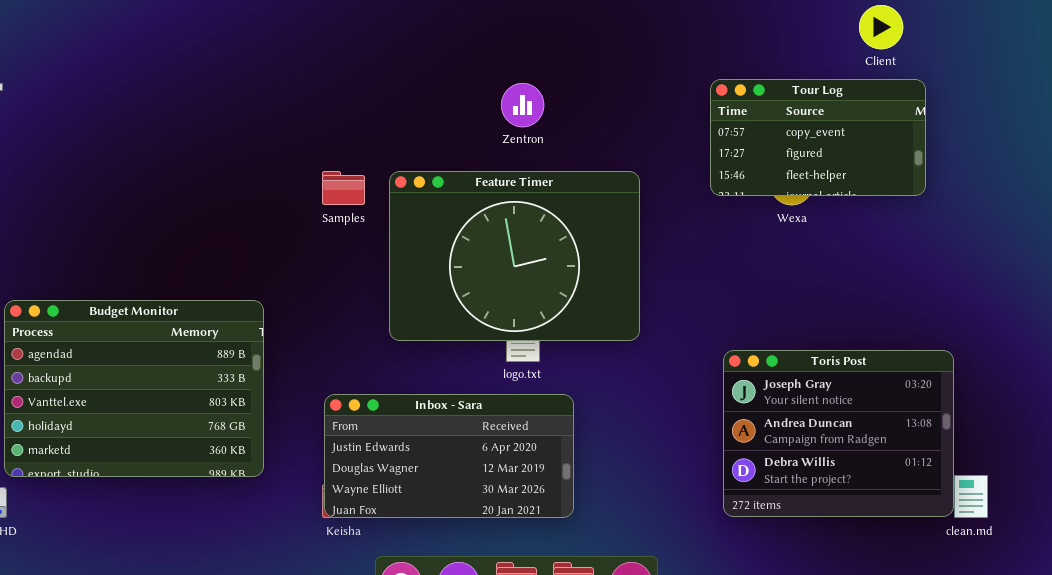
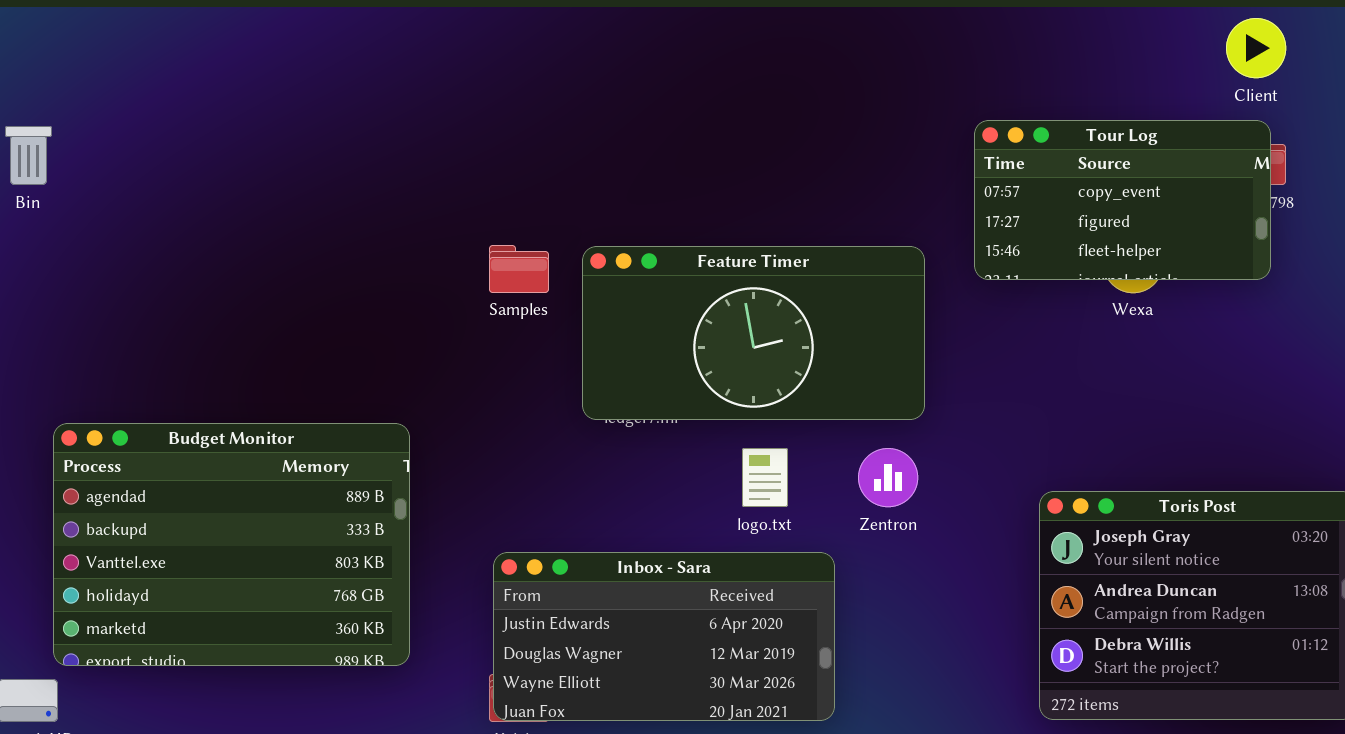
Tour Log: [710,79,926,196] -> [974,120,1271,280], moved
Zentron: [501,83,544,127] -> [858,448,918,507], moved
Feature Timer: [389,171,640,341] -> [582,246,925,420], resized

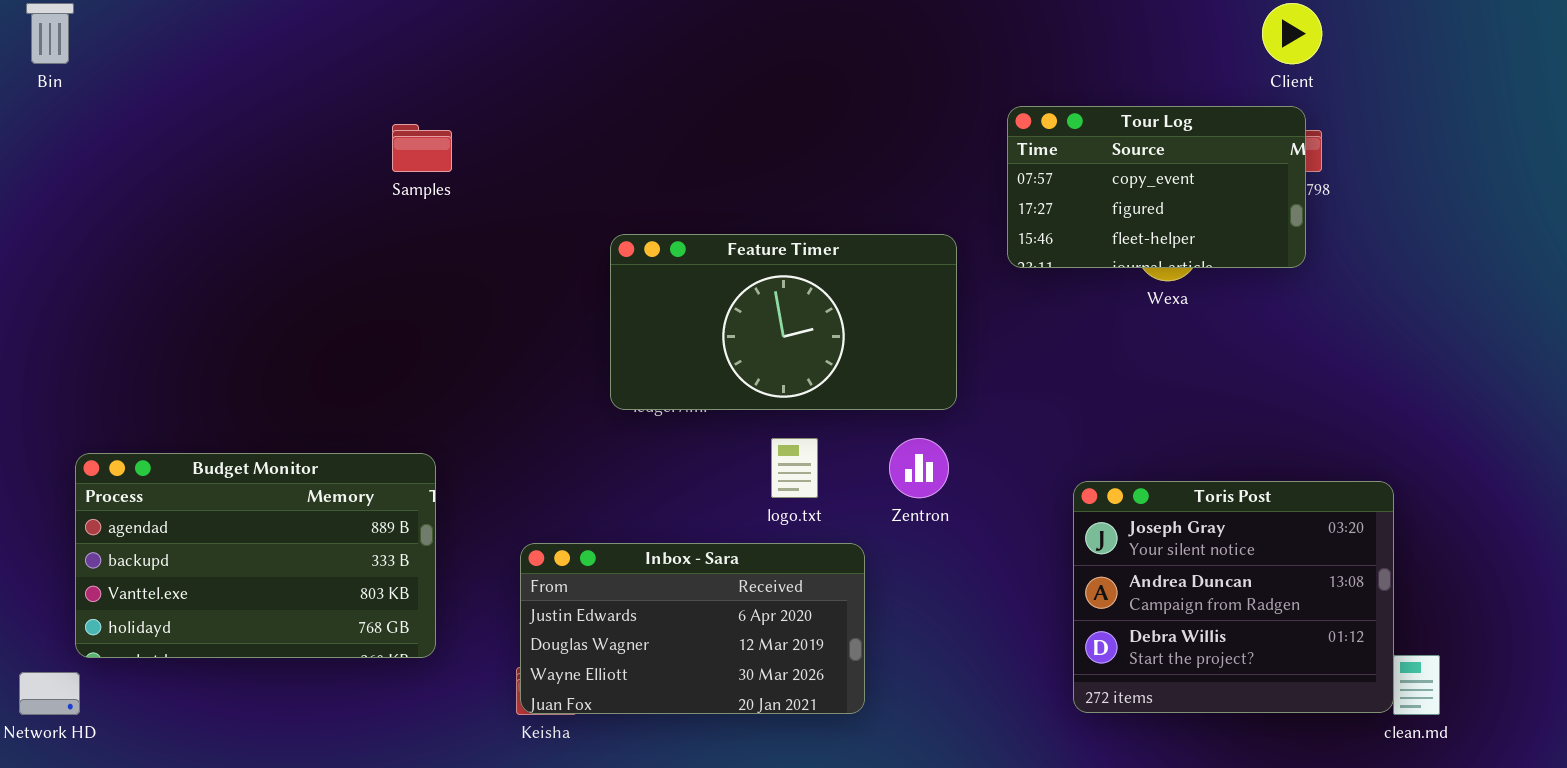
Bin: [5,126,52,185] -> [26,3,74,64], moved
Samples: [489,245,549,293] -> [392,124,452,172], moved
Budget Monitor: [53,423,410,666] -> [75,453,436,658], resized

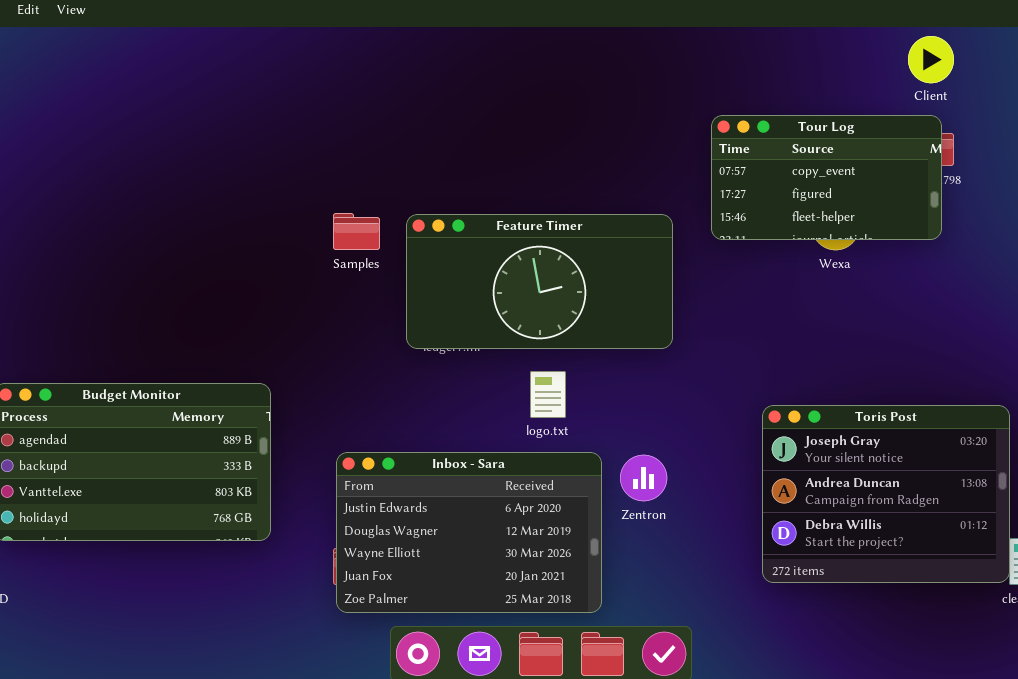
Samples: [392,124,452,172] -> [333,213,380,250], moved
Zentron: [889,438,949,498] -> [620,455,667,501], moved
Inbox - Sara: [520,543,865,714] -> [336,452,602,613], resized

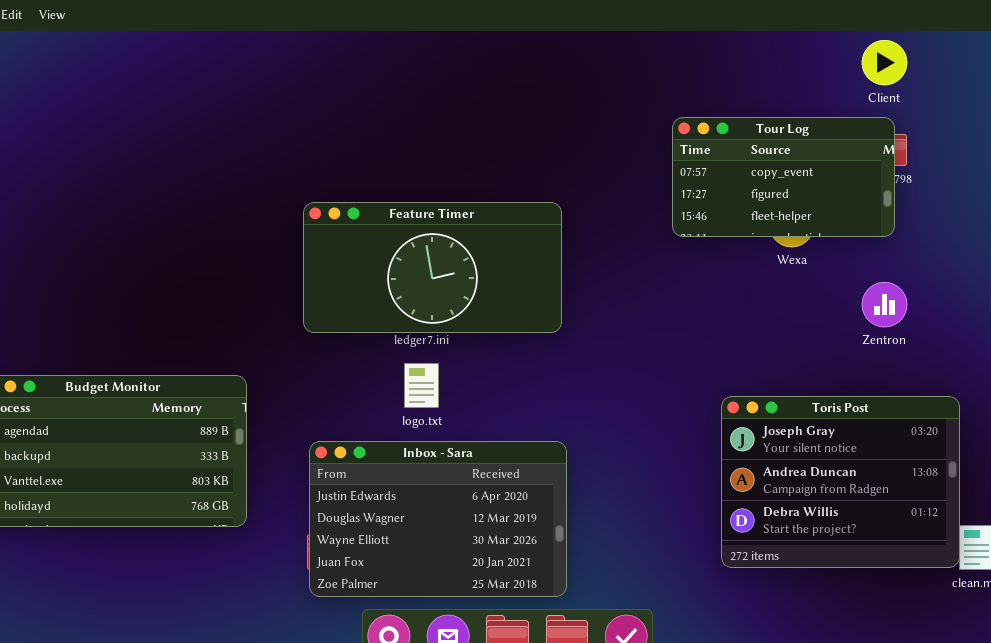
Feature Timer: [406,214,673,349] -> [303,202,562,333], moved
logo.txt: [530,371,566,418] -> [404,363,439,408], moved
Zentron: [620,455,667,501] -> [862,282,907,327], moved

